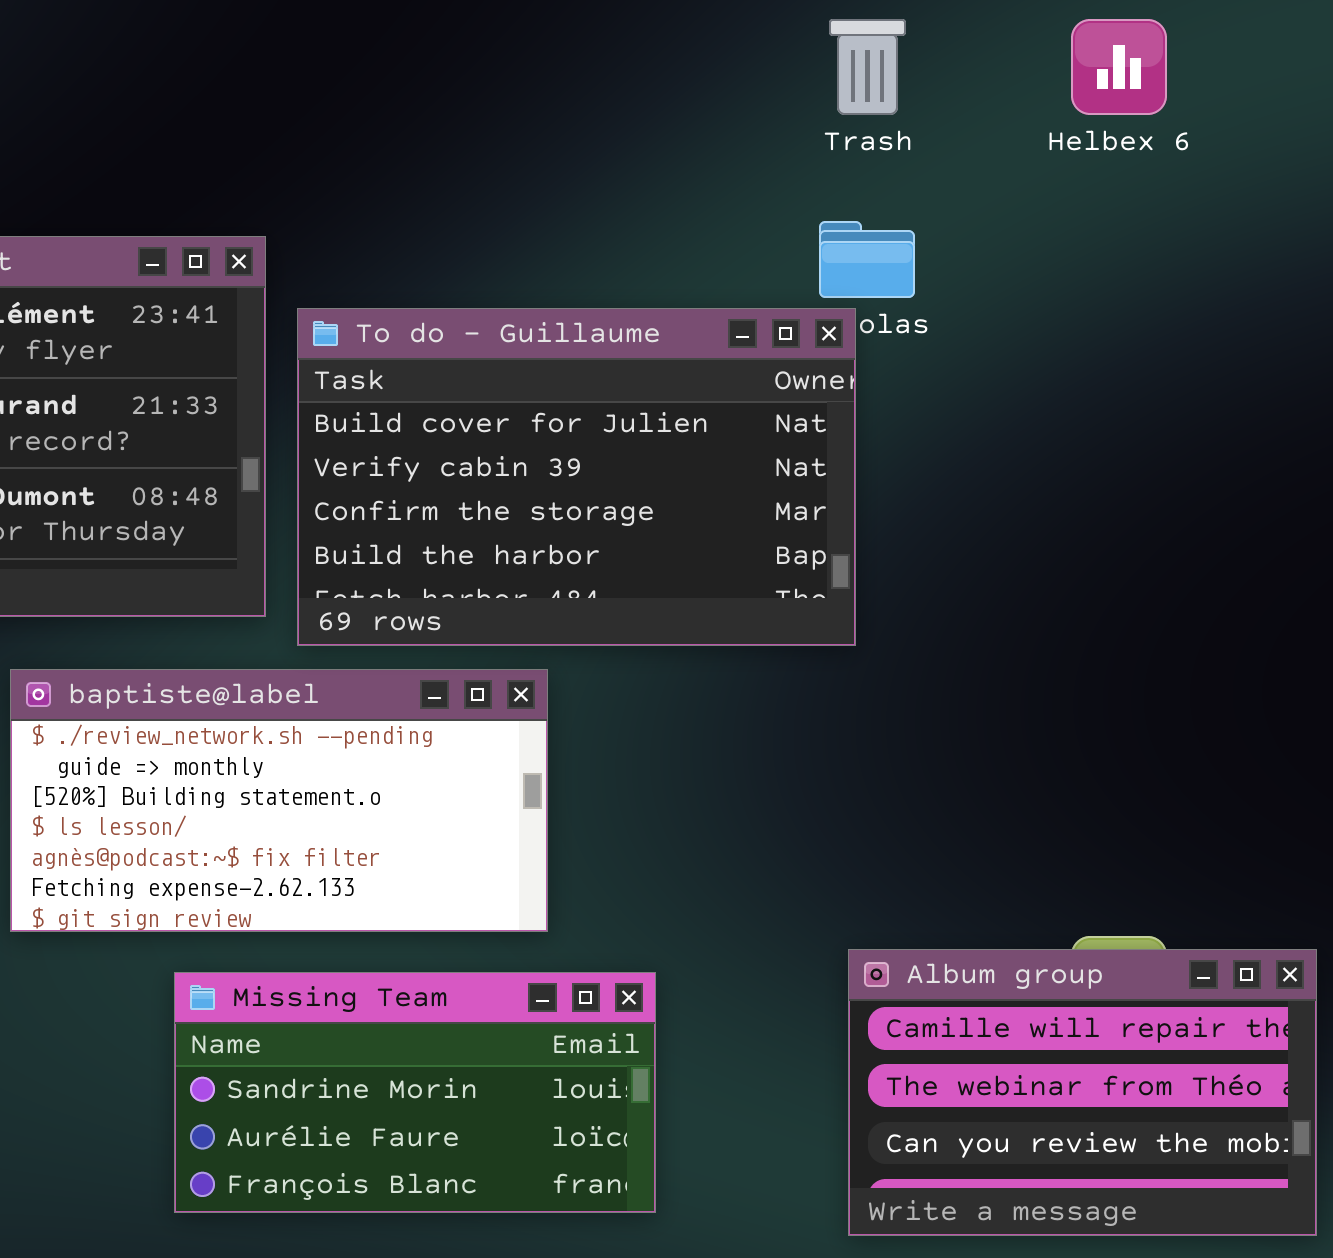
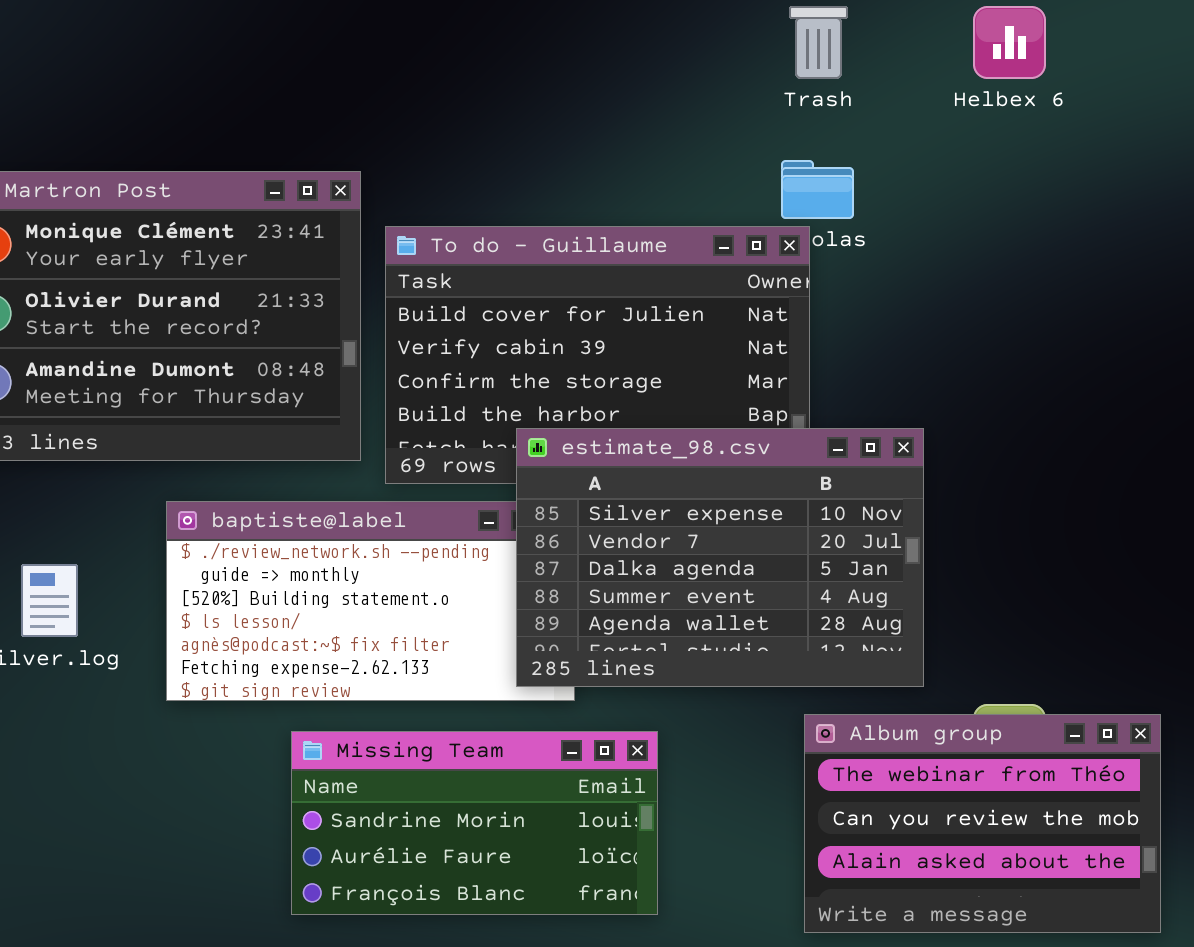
estimate_98.csv: none -> [516,428,924,687], opened
Album group: [848,949,1317,1236] -> [804,714,1161,933], scrolled down 1 row

